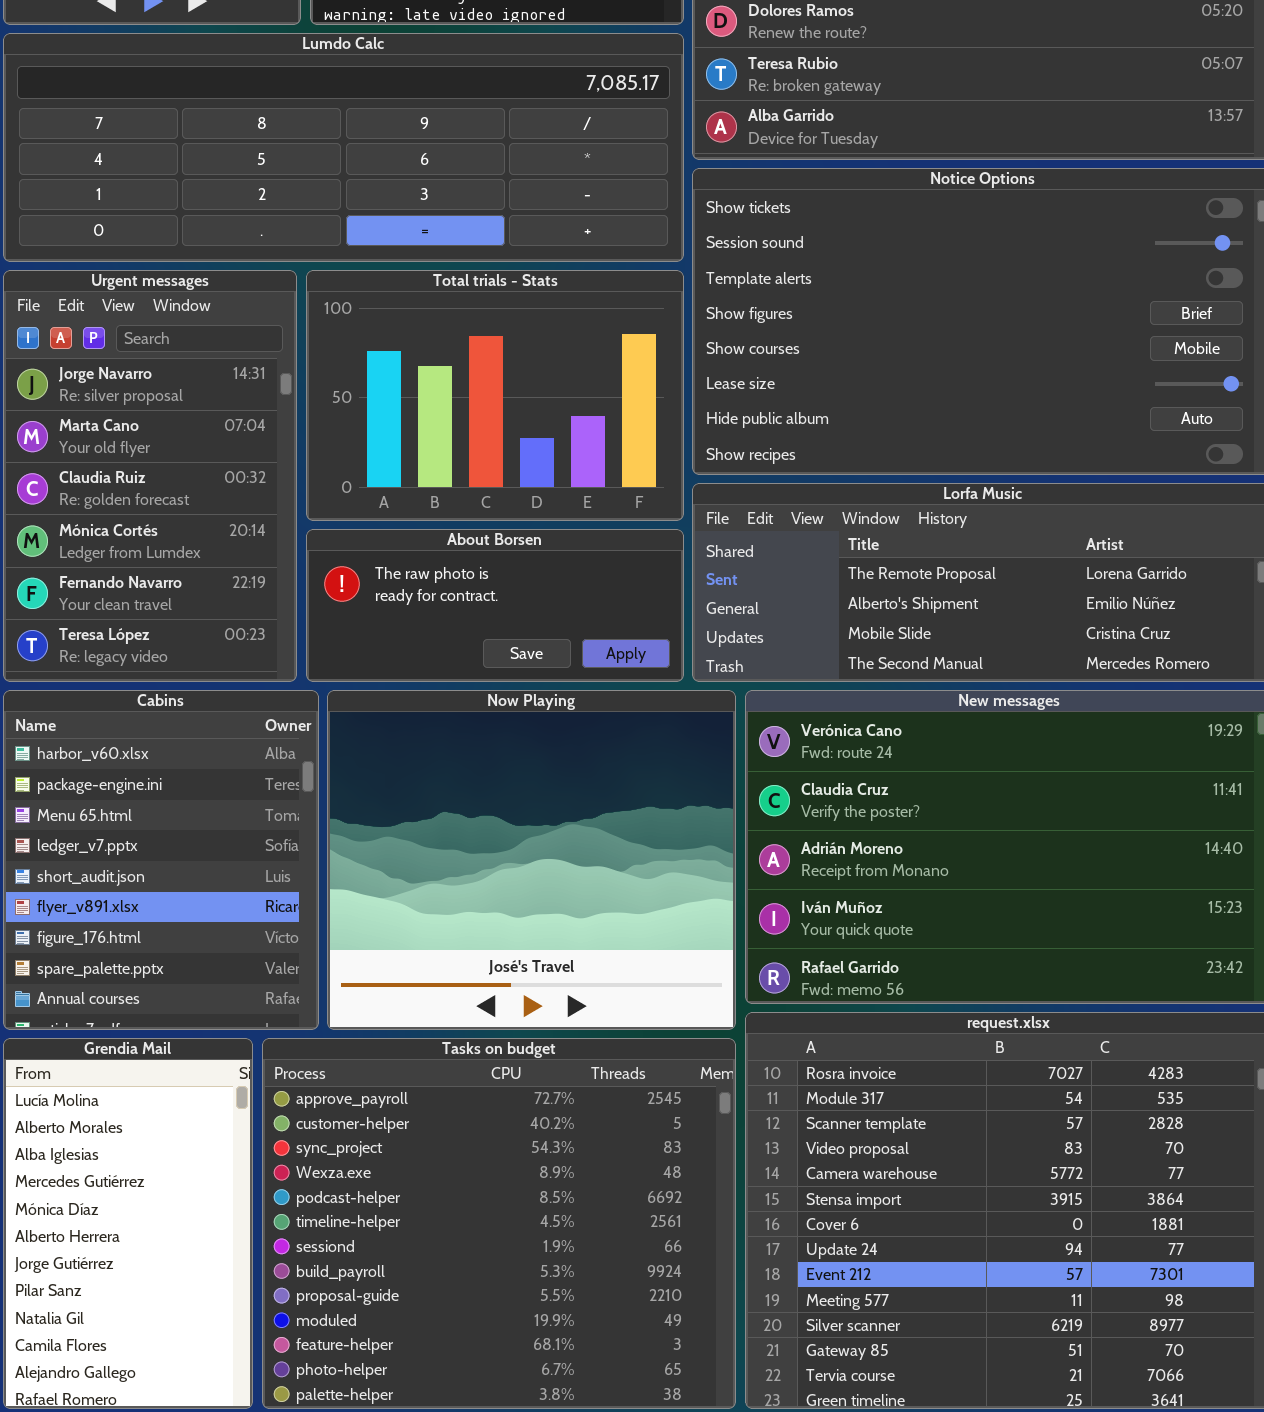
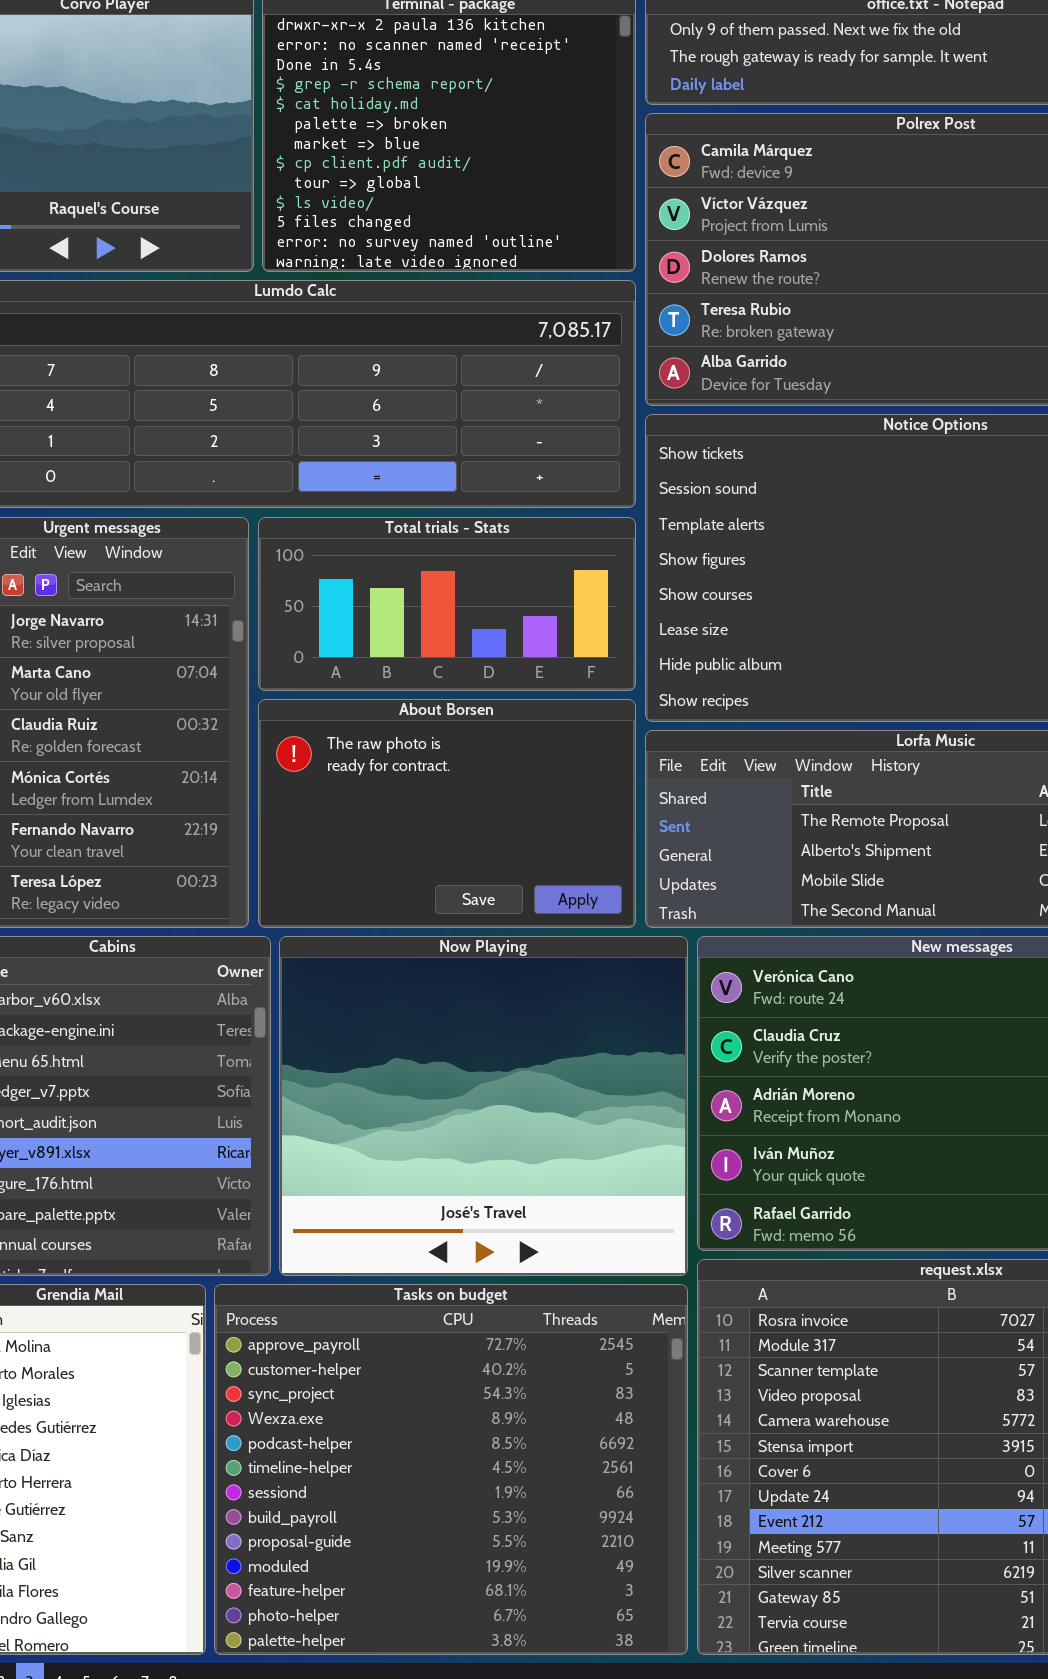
Total trials - Stats: [306,270,684,521] -> [258,517,636,691], resized
About Borsen: [306,529,684,682] -> [258,699,636,928], resized

